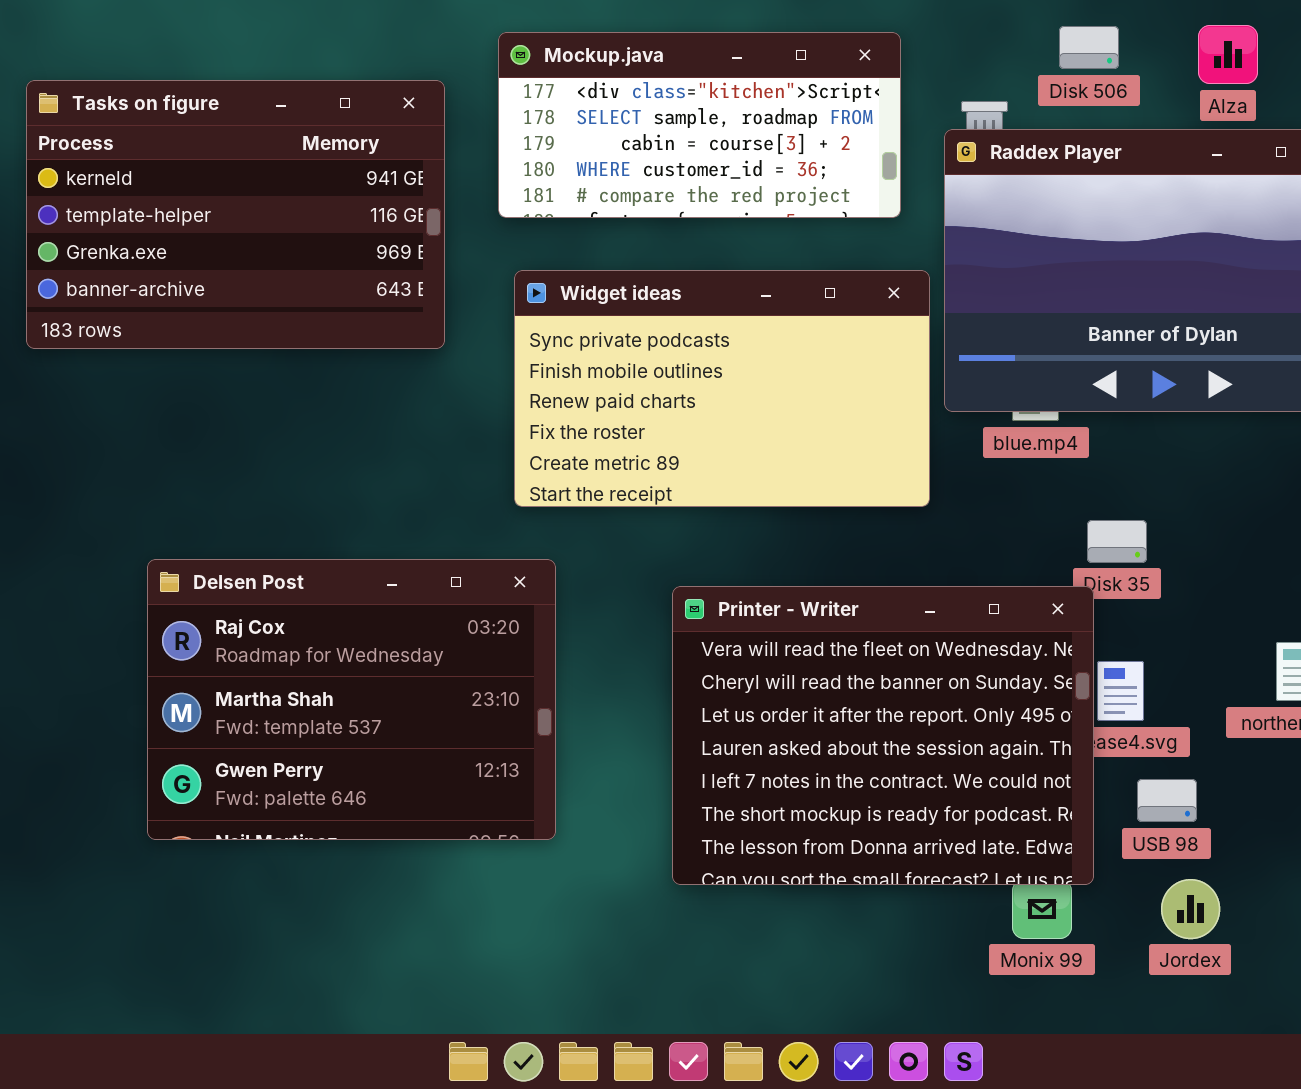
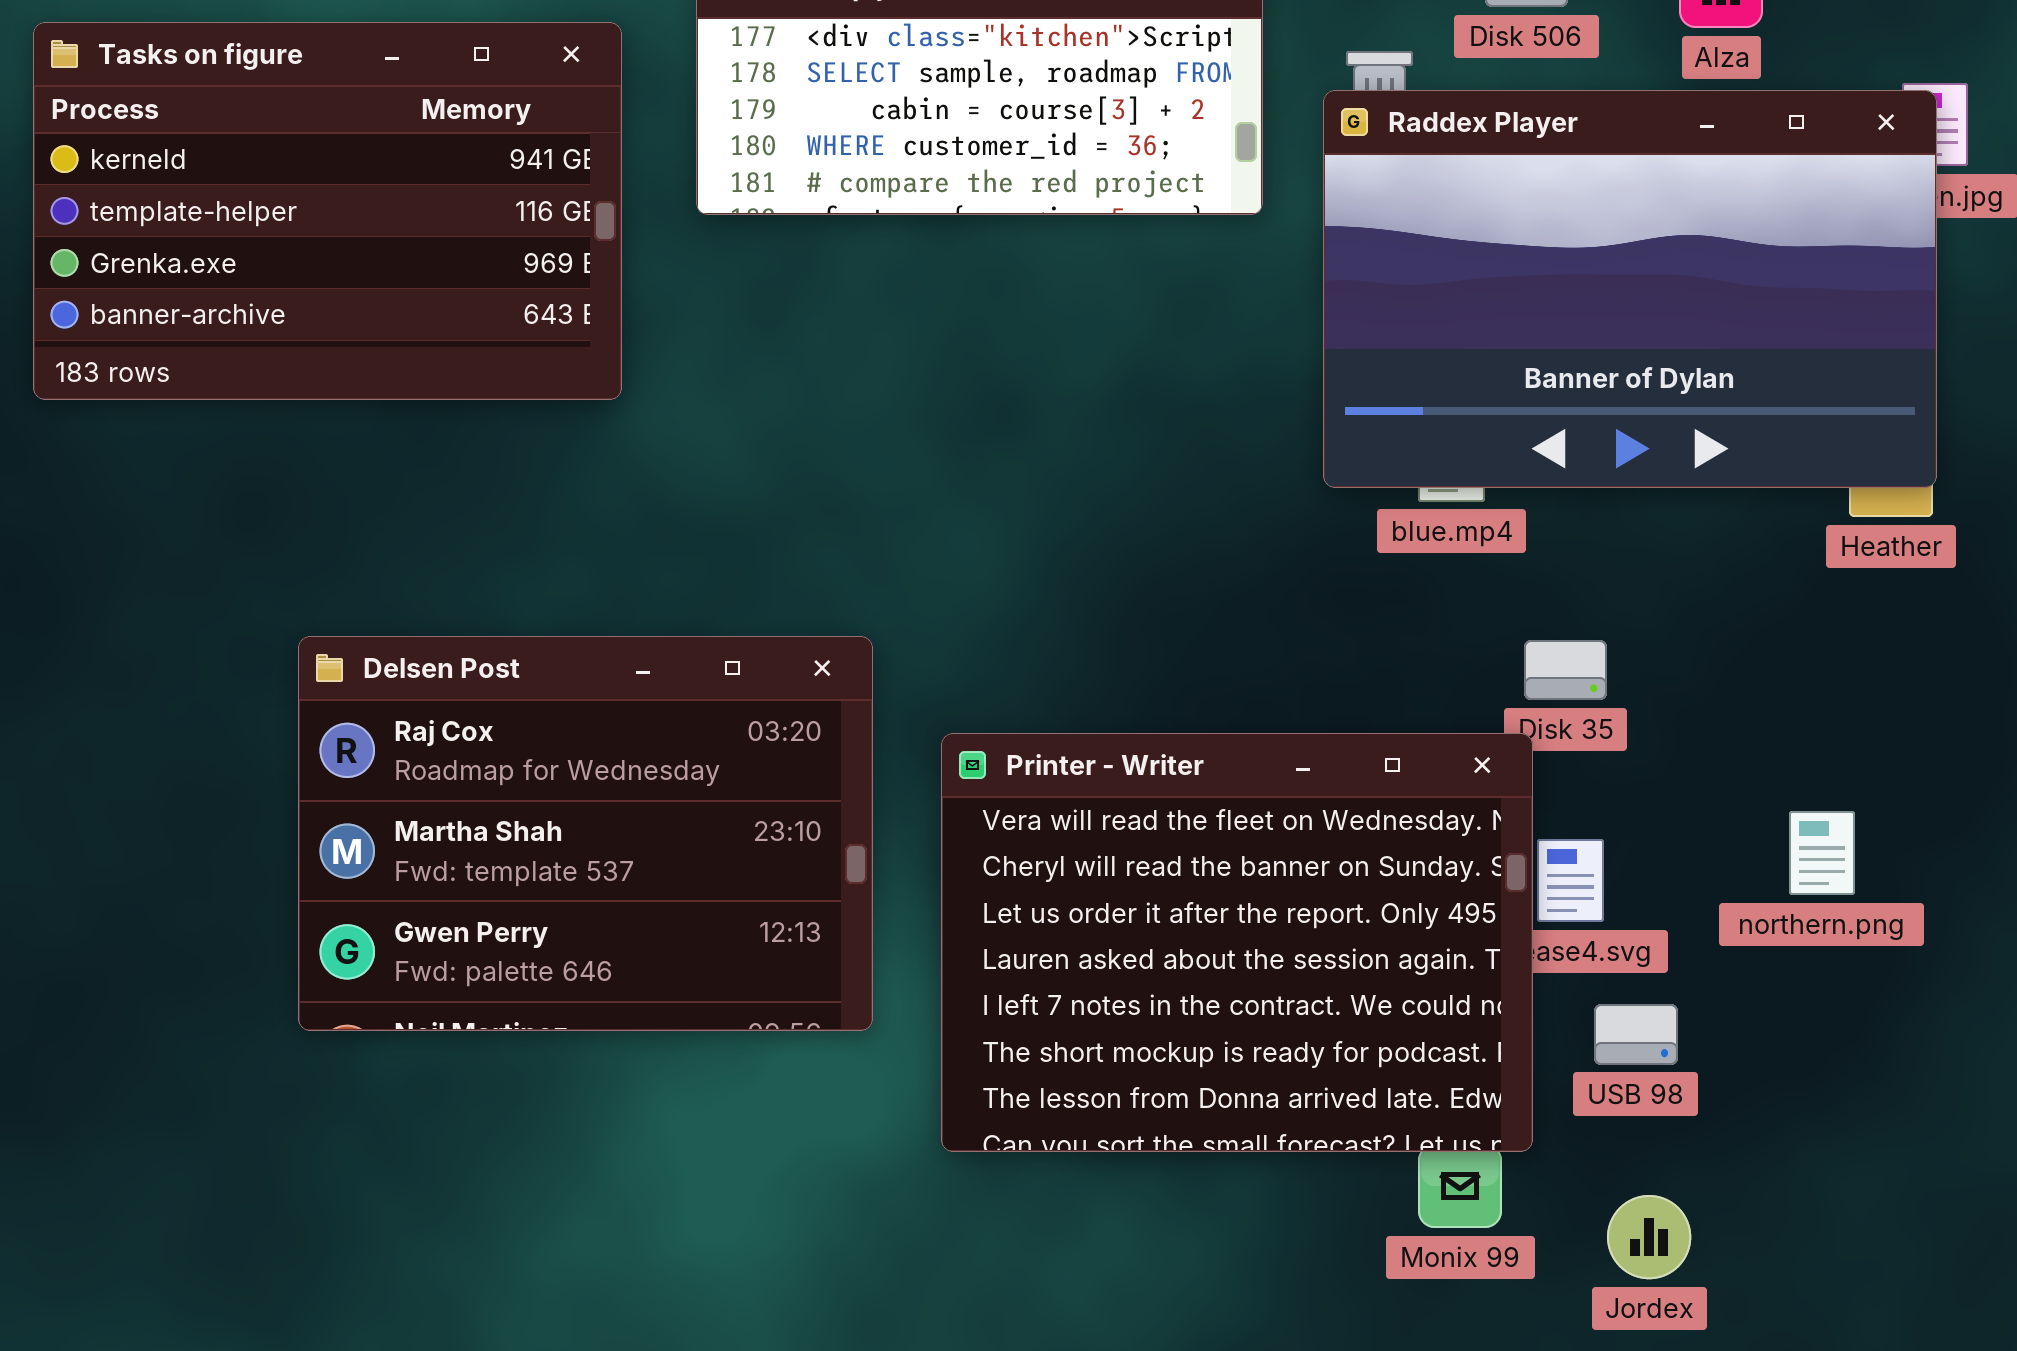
Widget ideas: [514,270,930,507] -> none, closed
Delsen Post: [147,559,556,840] -> [298,636,873,1031], moved
Jordex: [1161,879,1220,939] -> [1607,1195,1691,1279], moved

